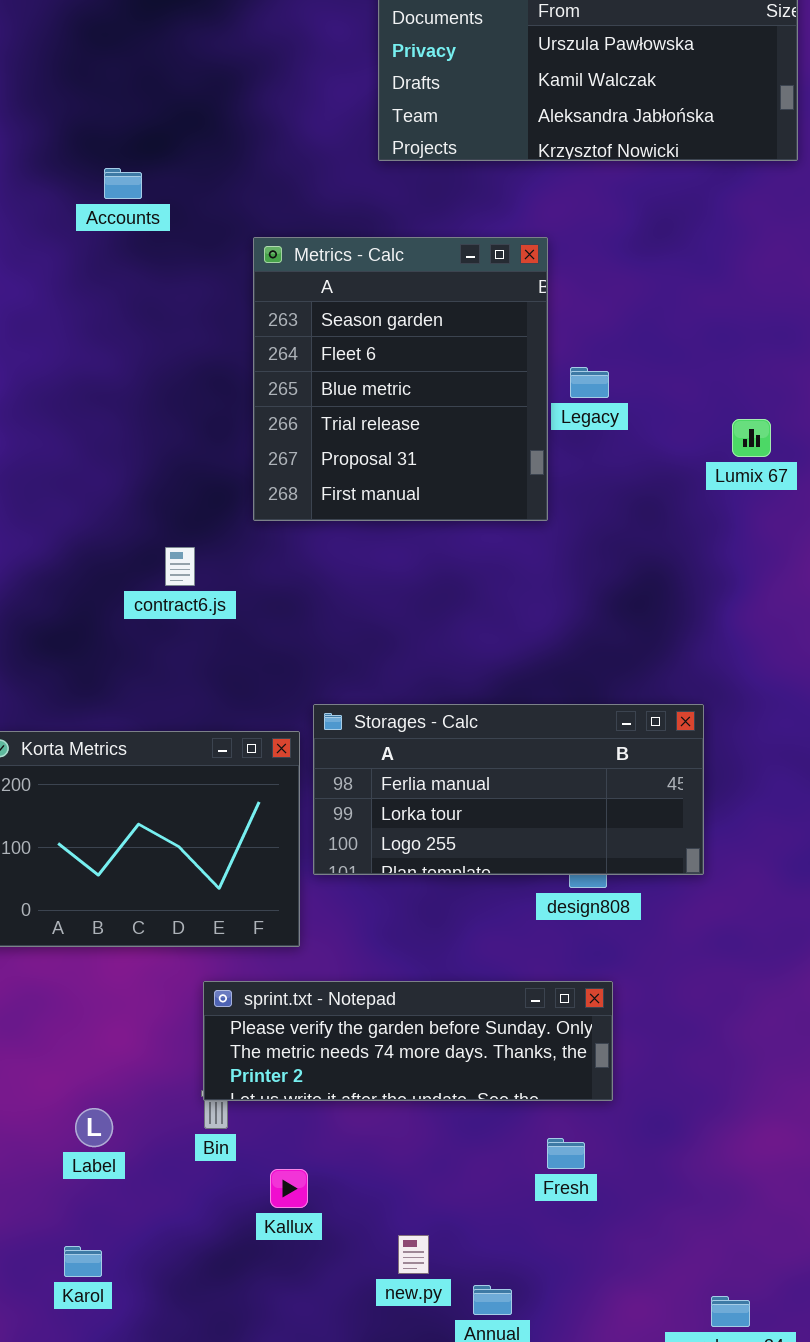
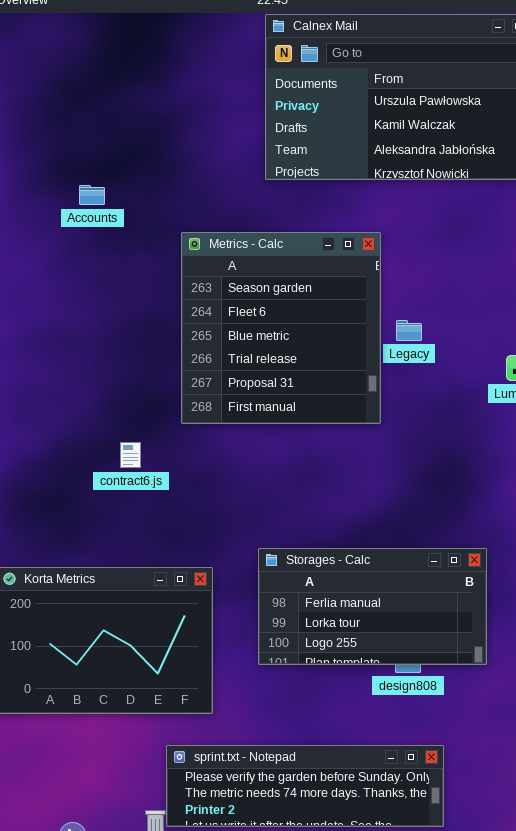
Storages - Calc: [313,704,704,875] -> [258,548,487,665], resized
sprint.txt - Notepad: [203,981,613,1101] -> [166,745,444,827], moved

